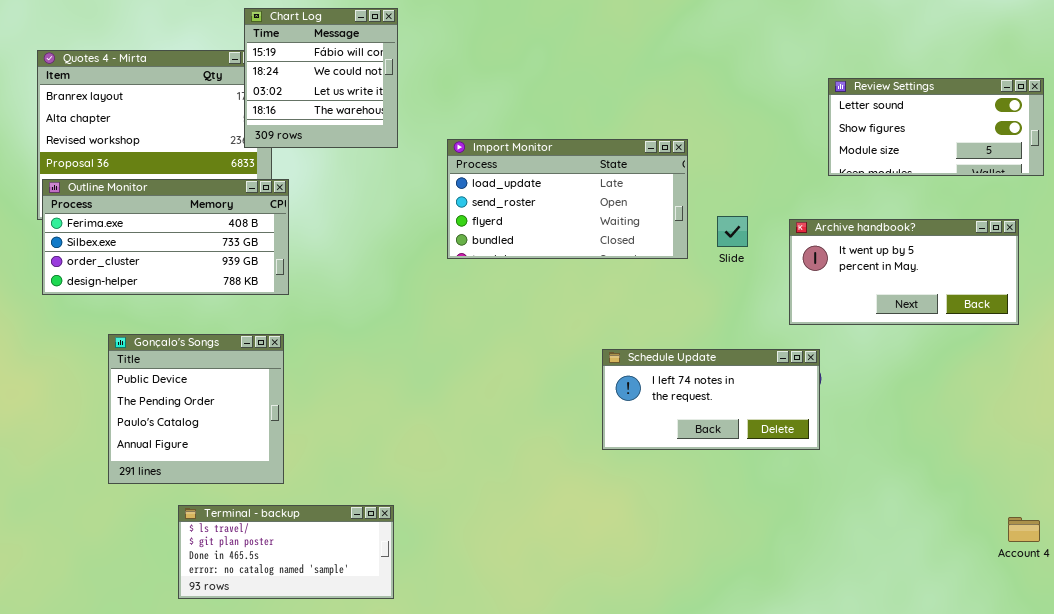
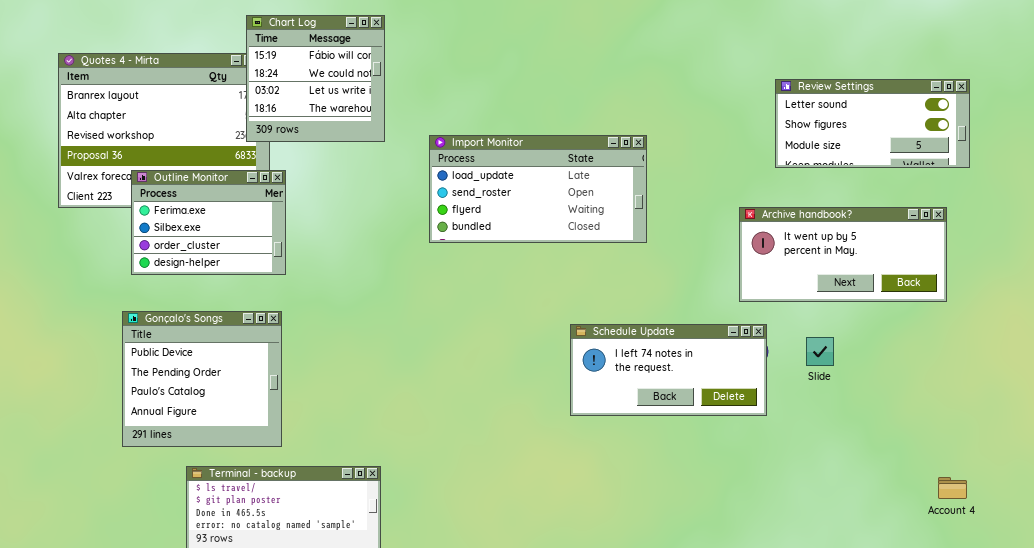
Outline Monitor: [42,179,289,295] -> [131,170,286,275], resized
Slide: [717,216,748,247] -> [806,337,834,366], moved

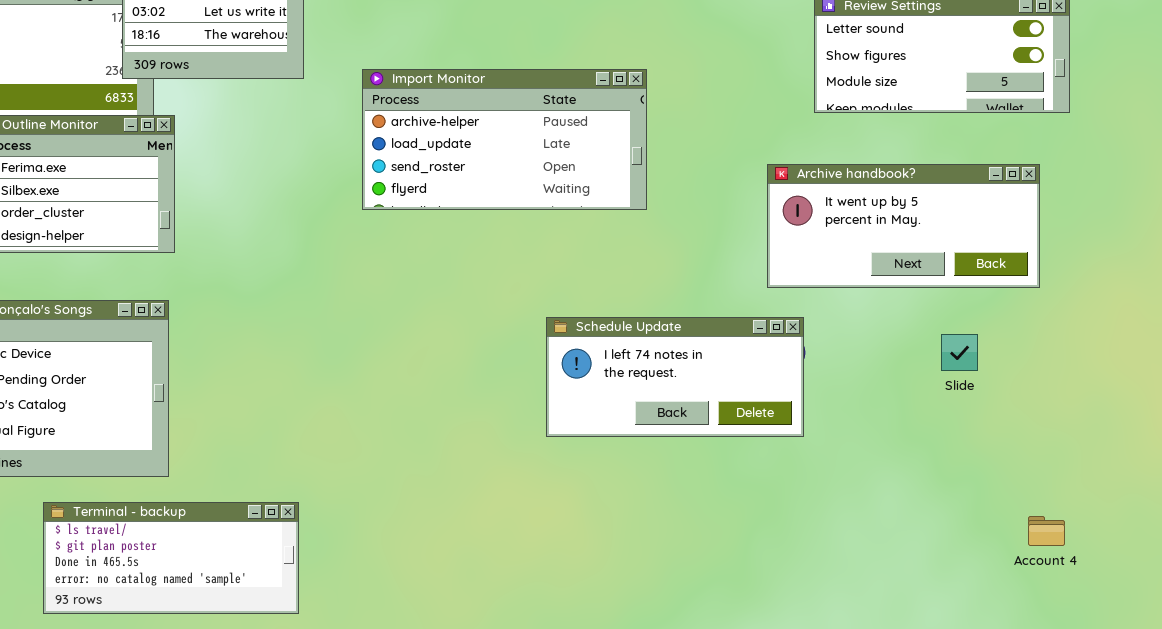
Import Monitor: [429,135,647,243] -> [362,69,647,210], scrolled up 1 row
Slide: [806,337,834,366] -> [941,334,978,371], moved

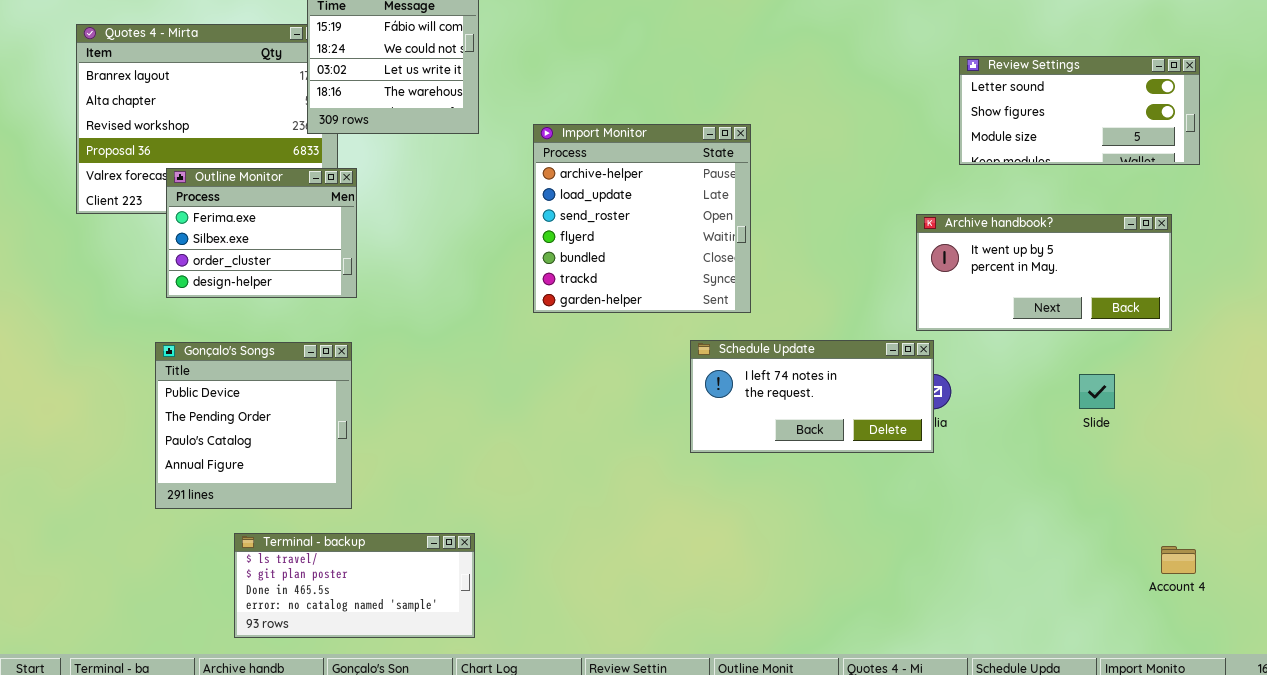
Import Monitor: [362,69,647,210] -> [533,124,751,313], resized
Schedule Update: [546,317,804,437] -> [690,340,934,453], moved

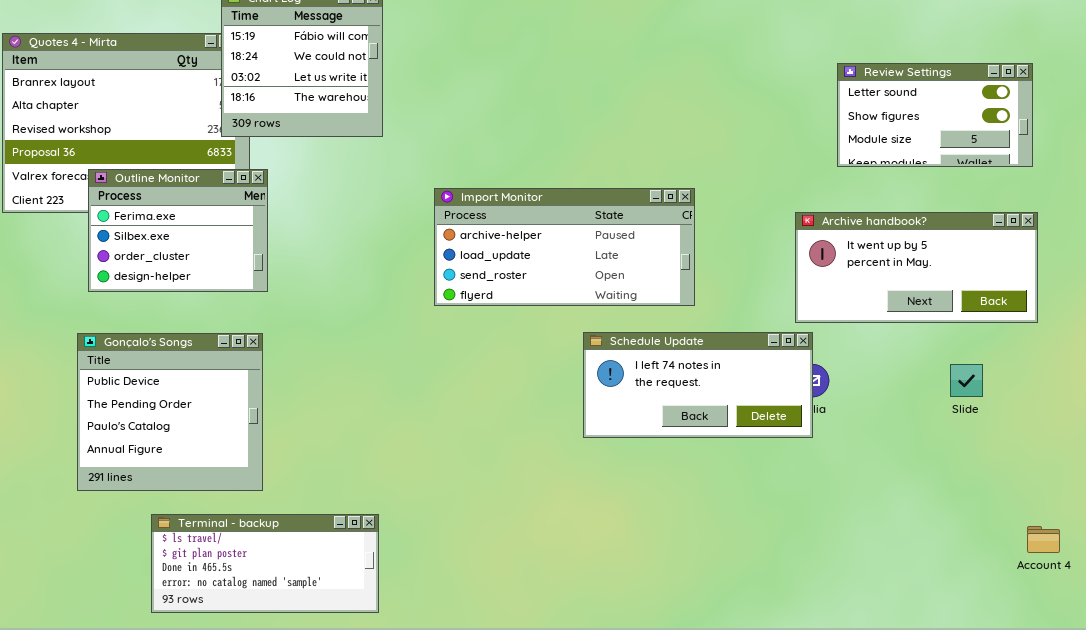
Review Settings: [959,56,1200,165] -> [837,63,1033,167], resized
Import Monitor: [533,124,751,313] -> [434,188,695,306], resized

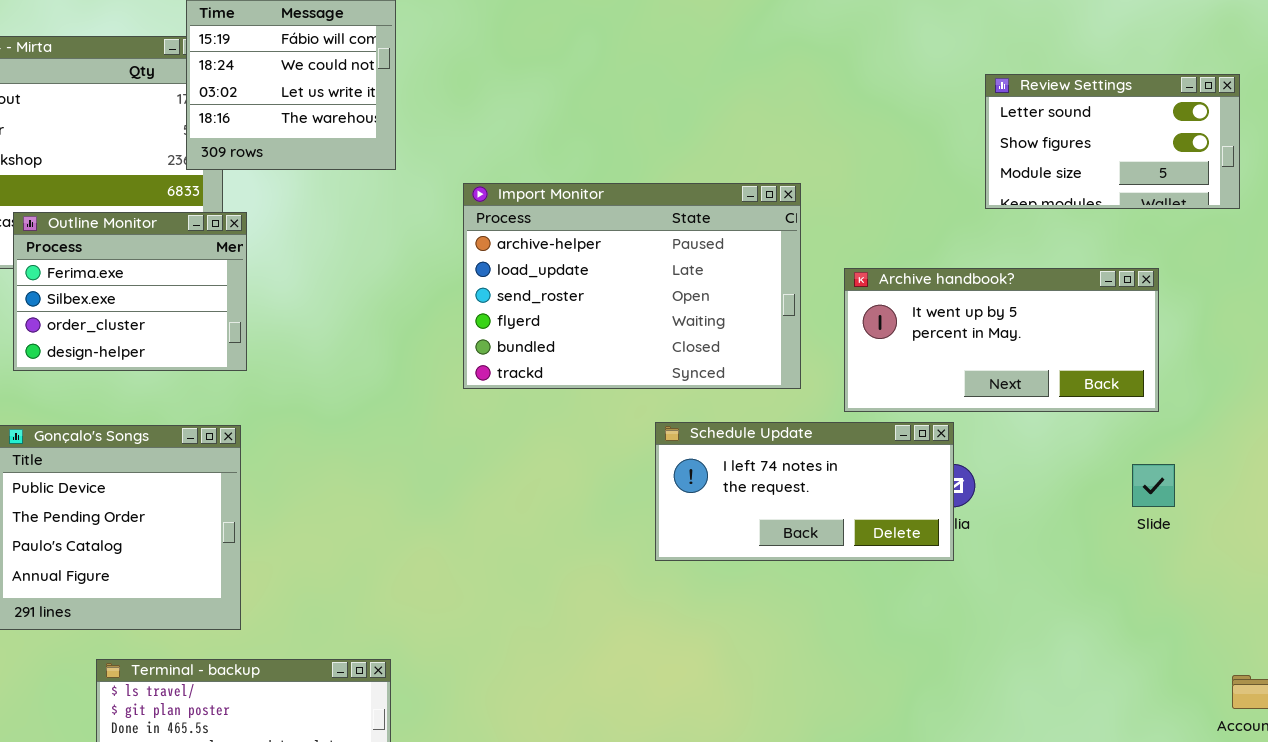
Import Monitor: [434,188,695,306] -> [463,183,801,389], resized
Archive handbook?: [795,212,1038,323] -> [844,268,1159,412], moved

